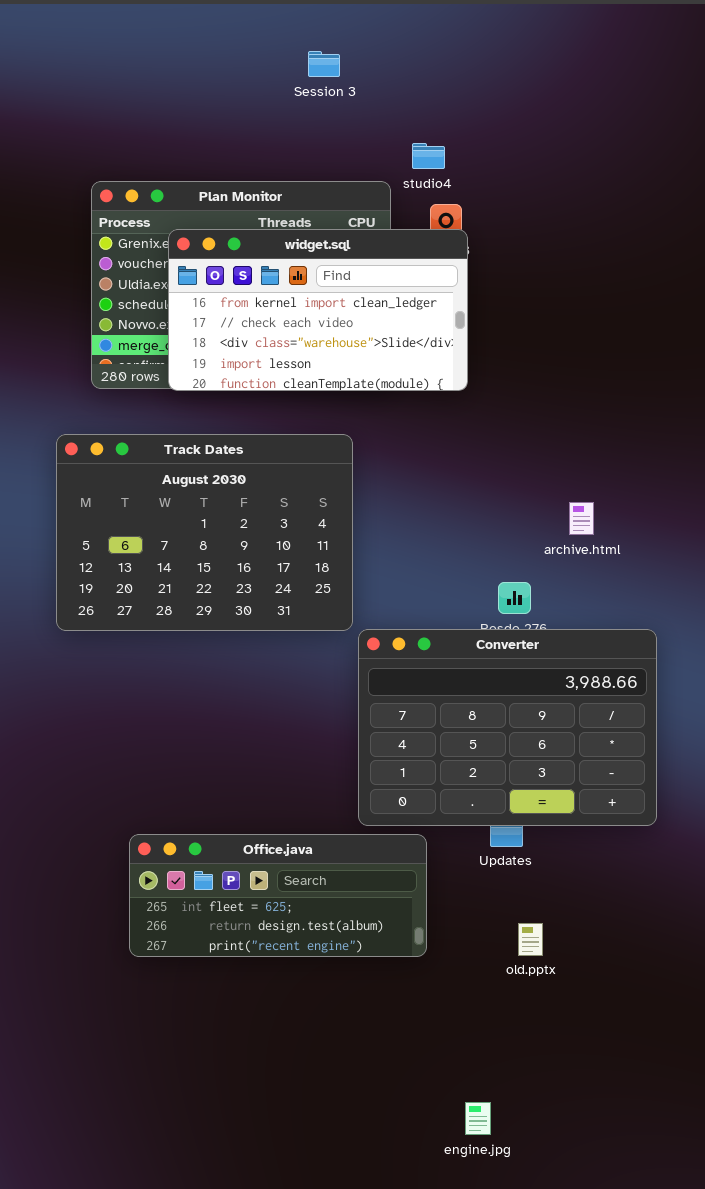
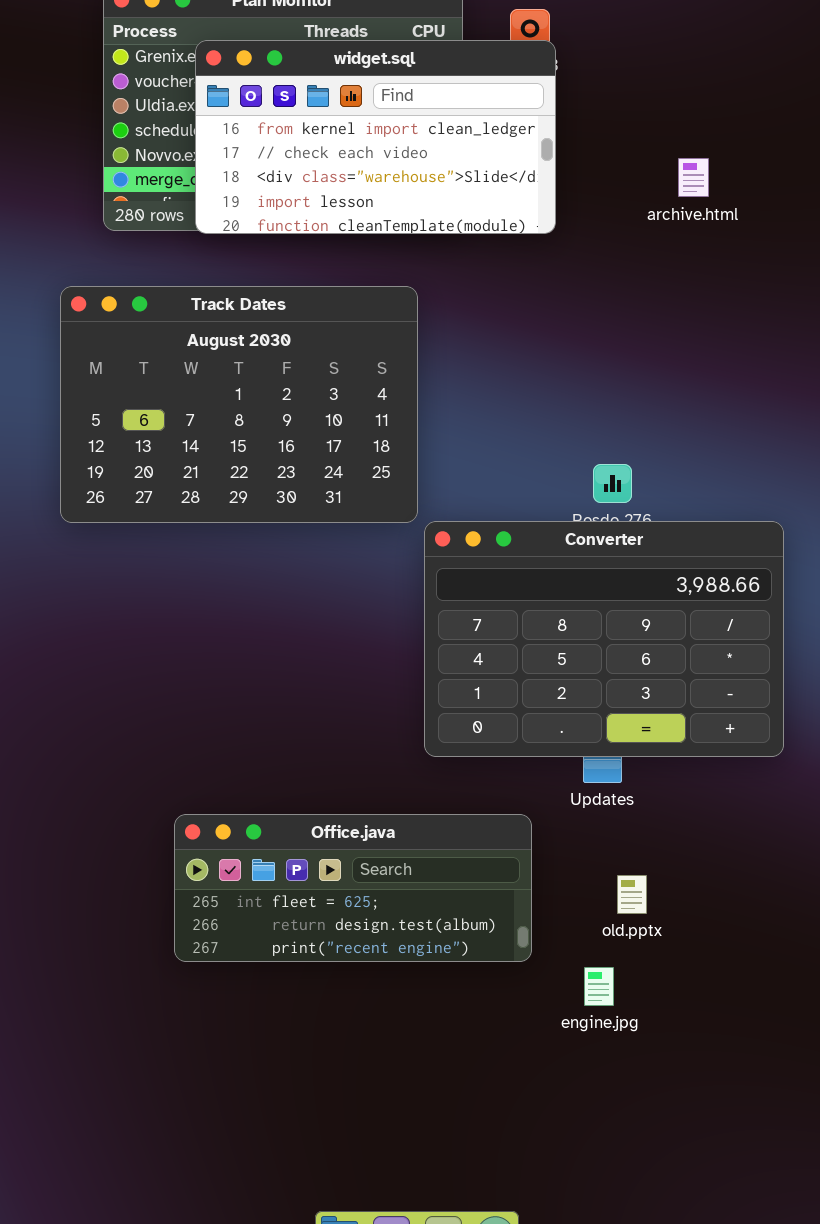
archive.html: [569,502,594,535] -> [678,158,709,197], moved
Office.java: [129,834,427,957] -> [174,814,532,962], moved
engine.jpg: [465,1102,491,1135] -> [584,967,614,1006], moved

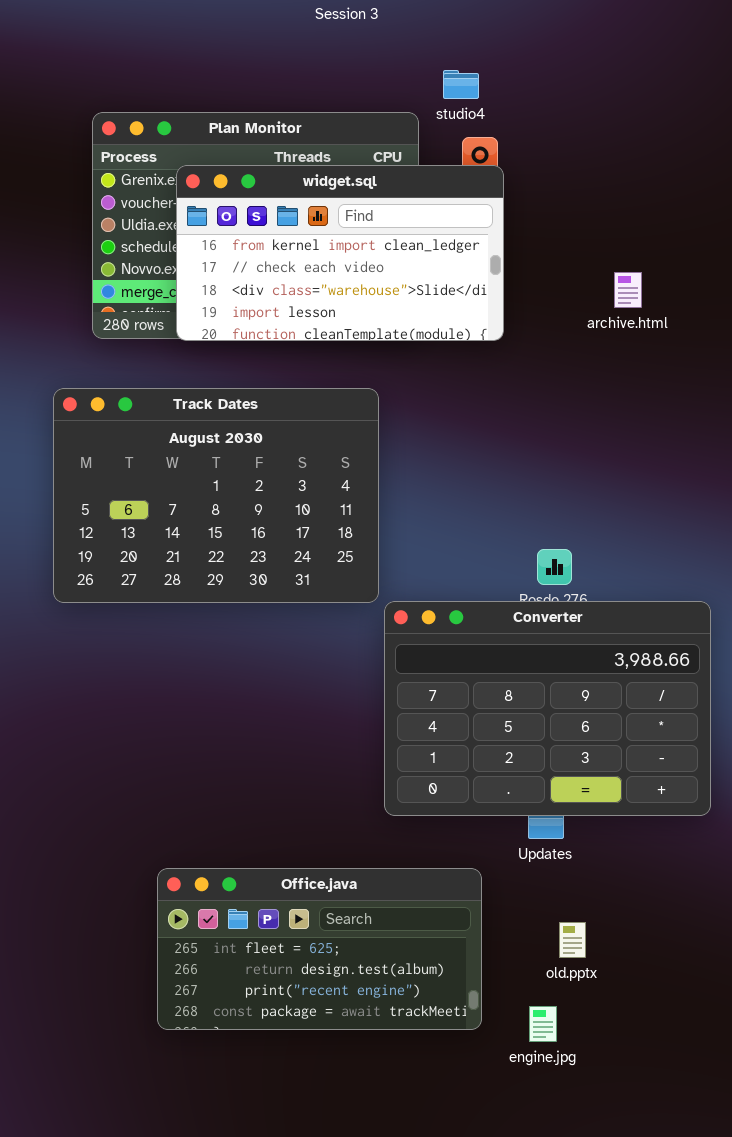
Office.java: [174,814,532,962] -> [157,868,482,1030], resized

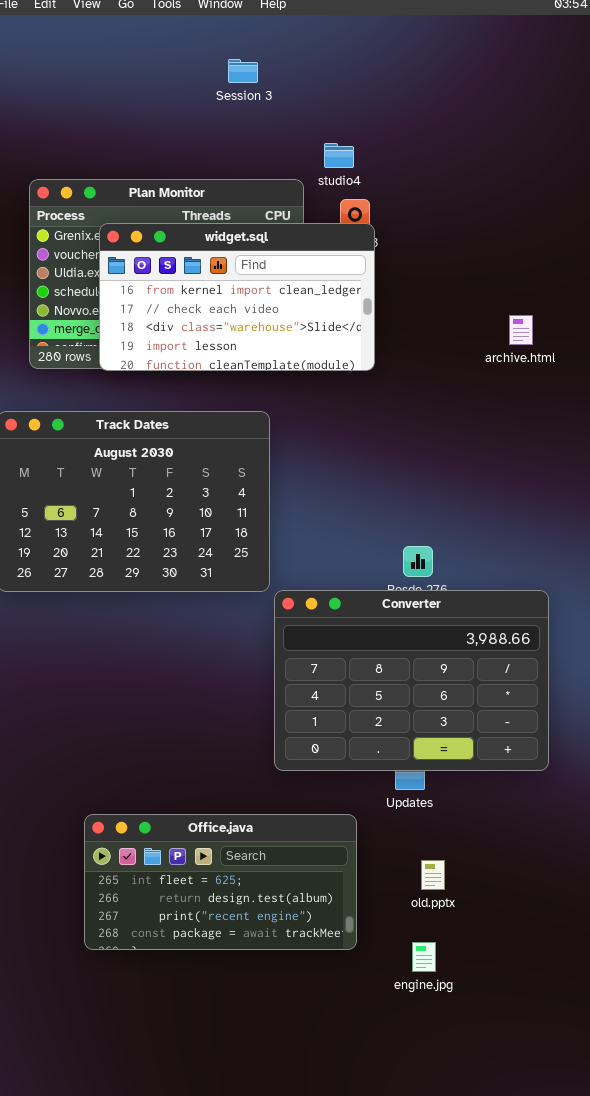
archive.html: [614,272,642,308] -> [509,315,533,345], moved
engine.jpg: [529,1006,557,1042] -> [412,942,436,972], moved

